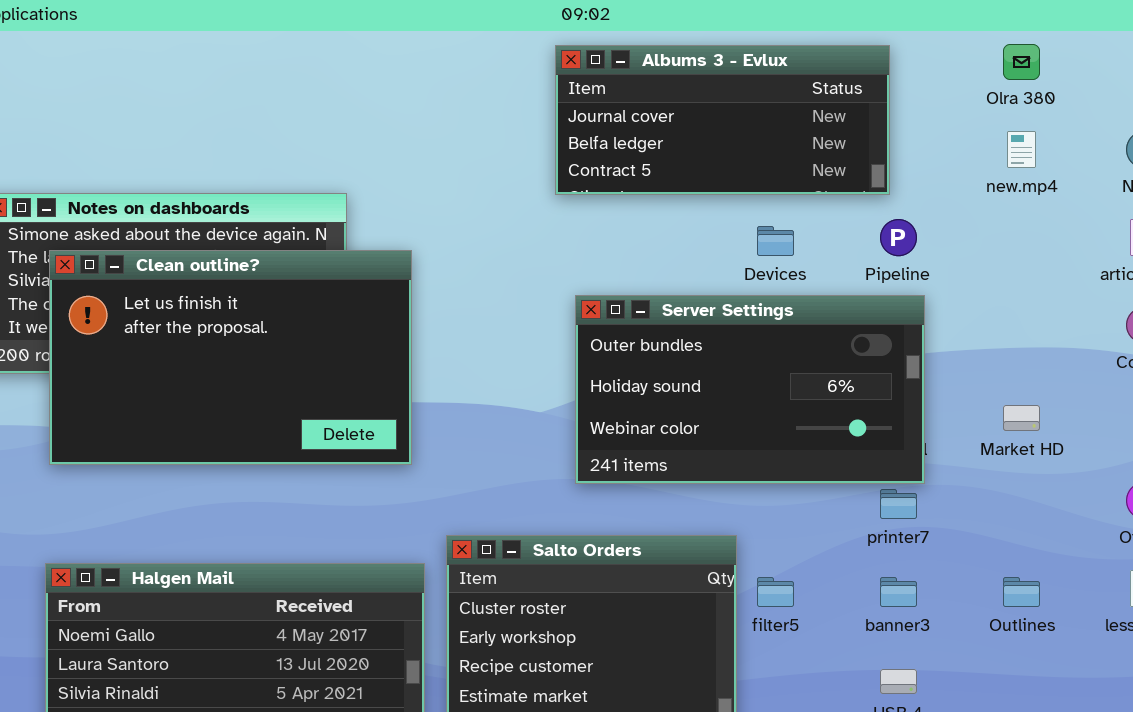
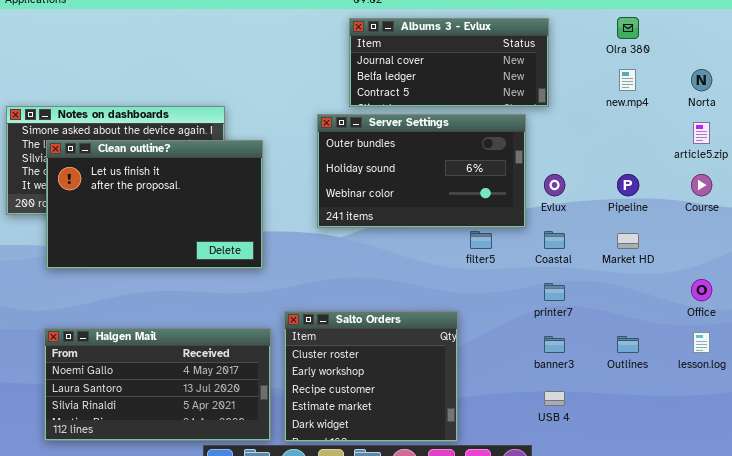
Pipeline: [880,219,917,256] -> [617,174,639,196], moved
Server Settings: [575,295,925,484] -> [317,114,526,228], moved
filter5: [757,577,794,607] -> [470,231,492,249], moved

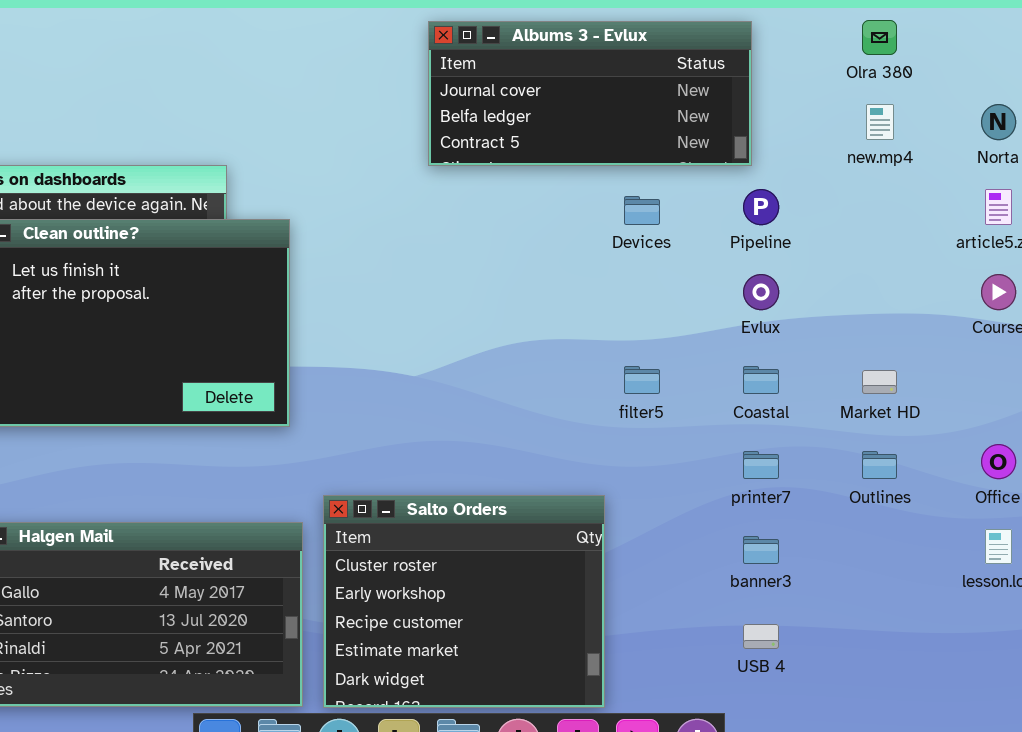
Server Settings: [317,114,526,228] -> none, closed
Pipeline: [617,174,639,196] -> [743,189,779,225], moved
Outlines: [617,336,639,353] -> [862,451,897,479], moved

